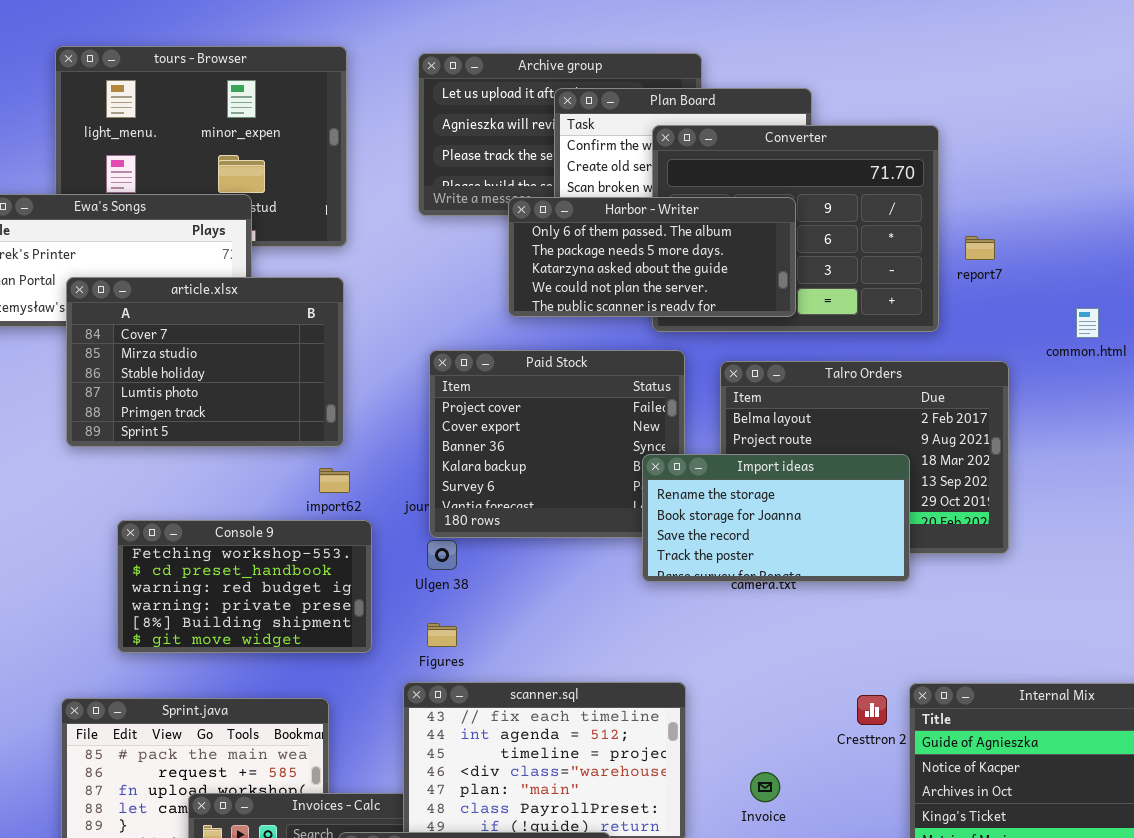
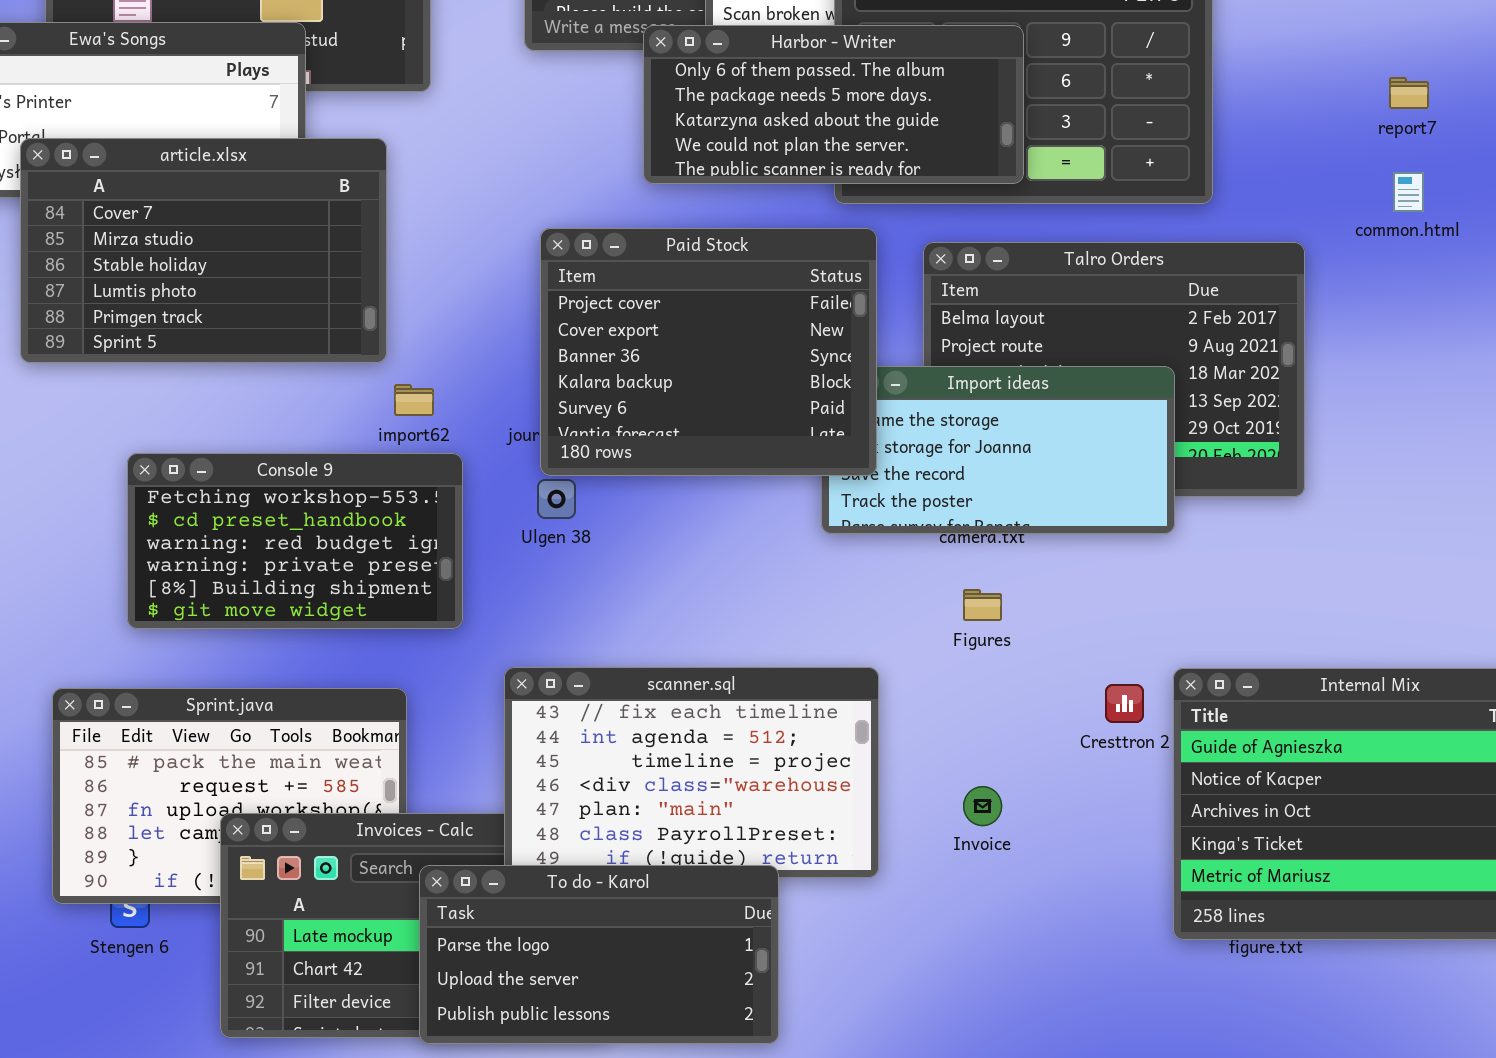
report7: [965,236,995,260] -> [1389,77,1429,109], moved
article.xlsx: [66,277,344,447] -> [20,138,387,363], moved
Paid Stock: [429,350,685,538] -> [540,228,877,476], raised
Figures: [427,623,457,647] -> [963,589,1002,621], moved

